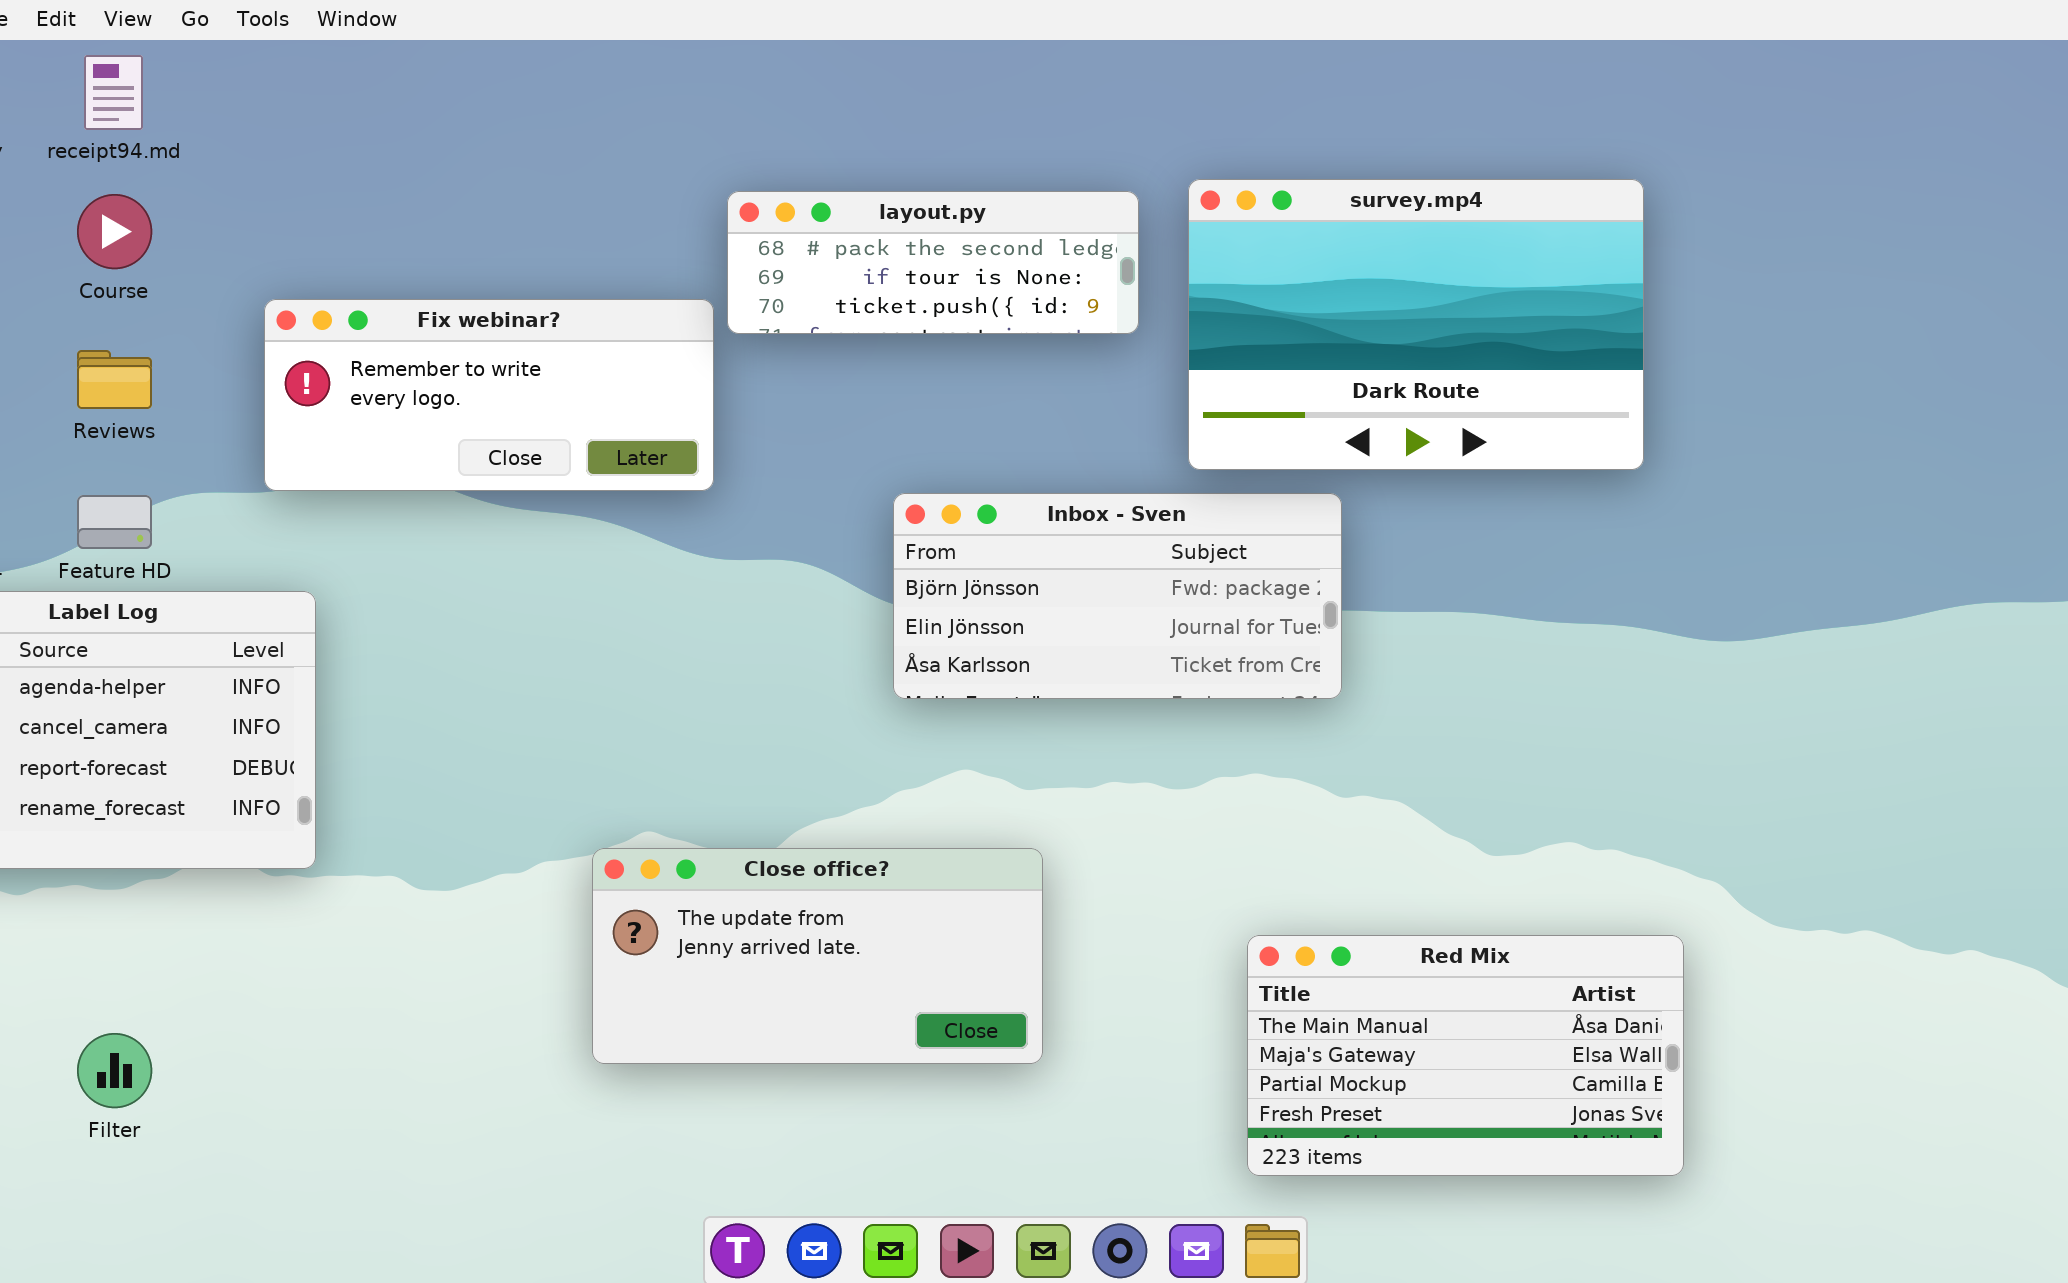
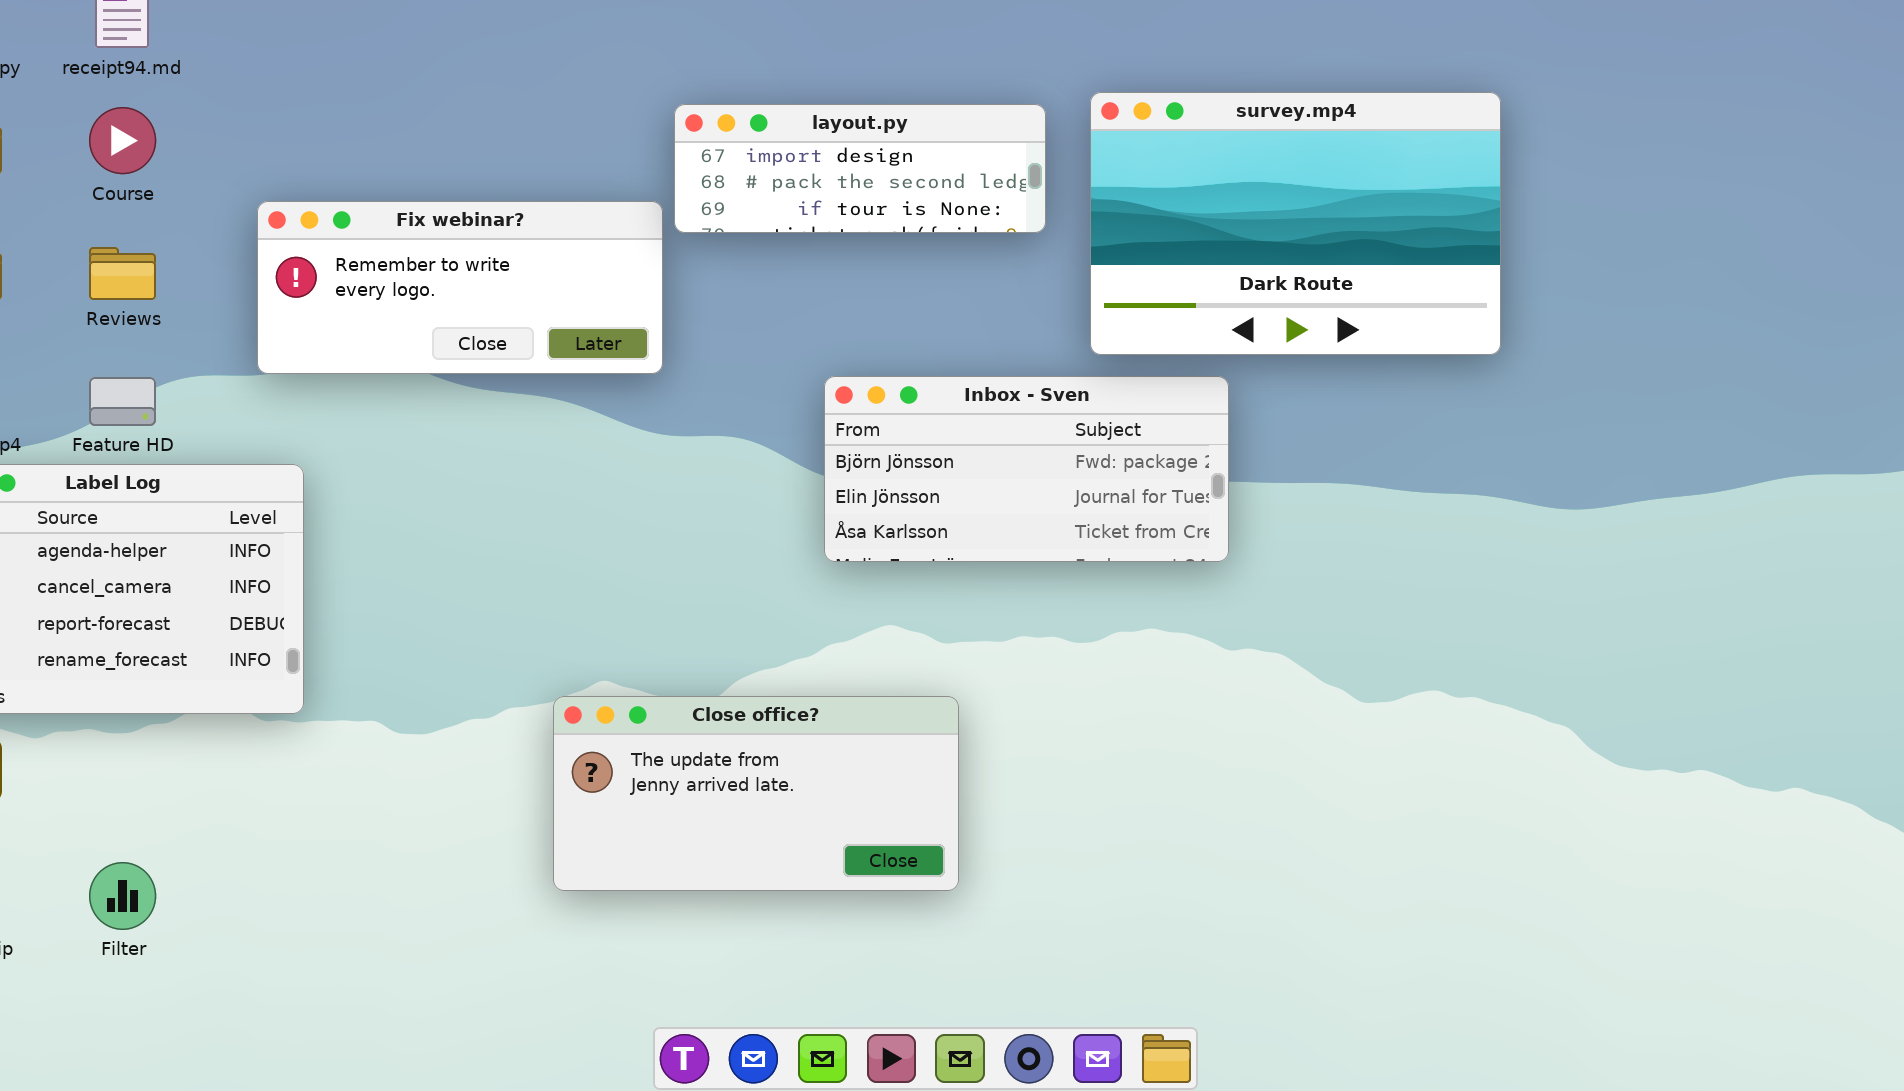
layout.py: [727,191,1139,334] -> [674,104,1046,233], scrolled up 1 row
Red Mix: [1247,935,1684,1176] -> none, closed

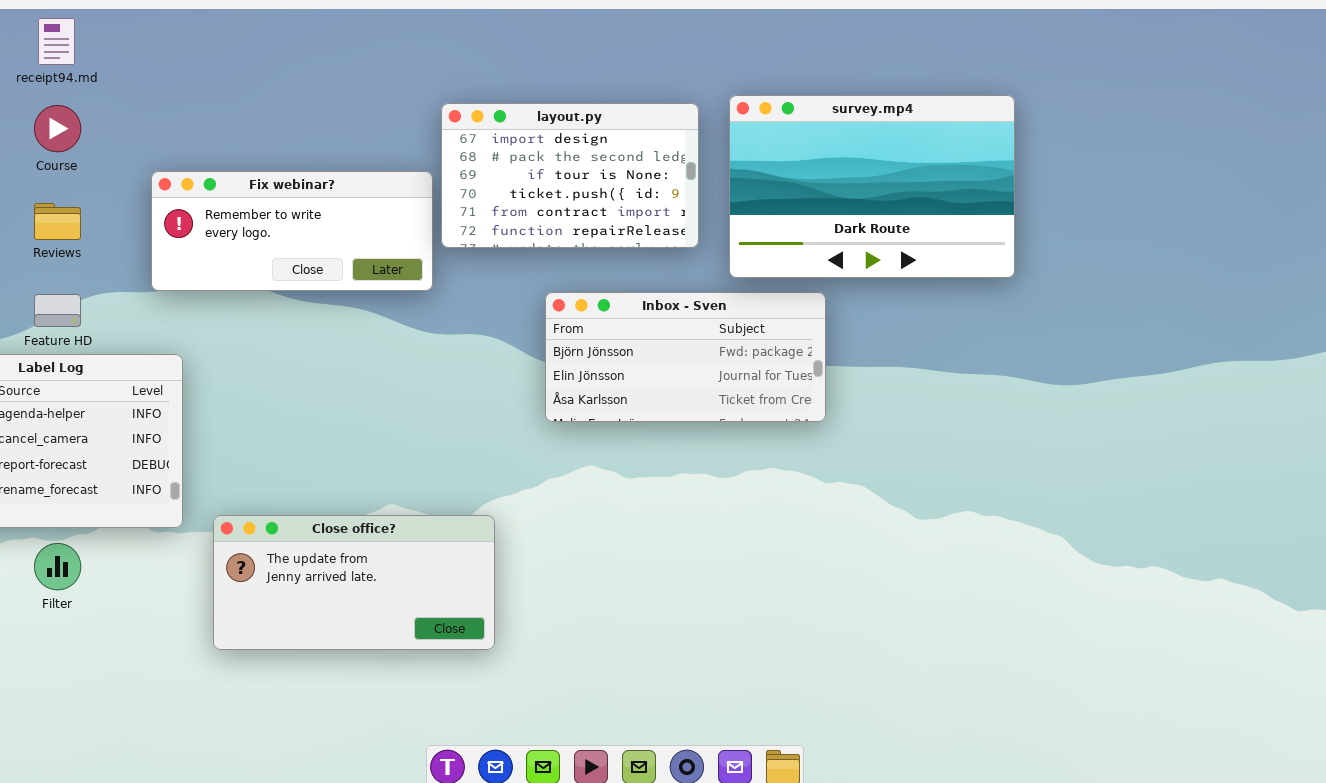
layout.py: [674,104,1046,233] -> [441,103,699,248], resized
Close office?: [553,696,959,891] -> [213,515,495,650], moved
Filter: [89,862,156,930] -> [34,543,81,590], moved

